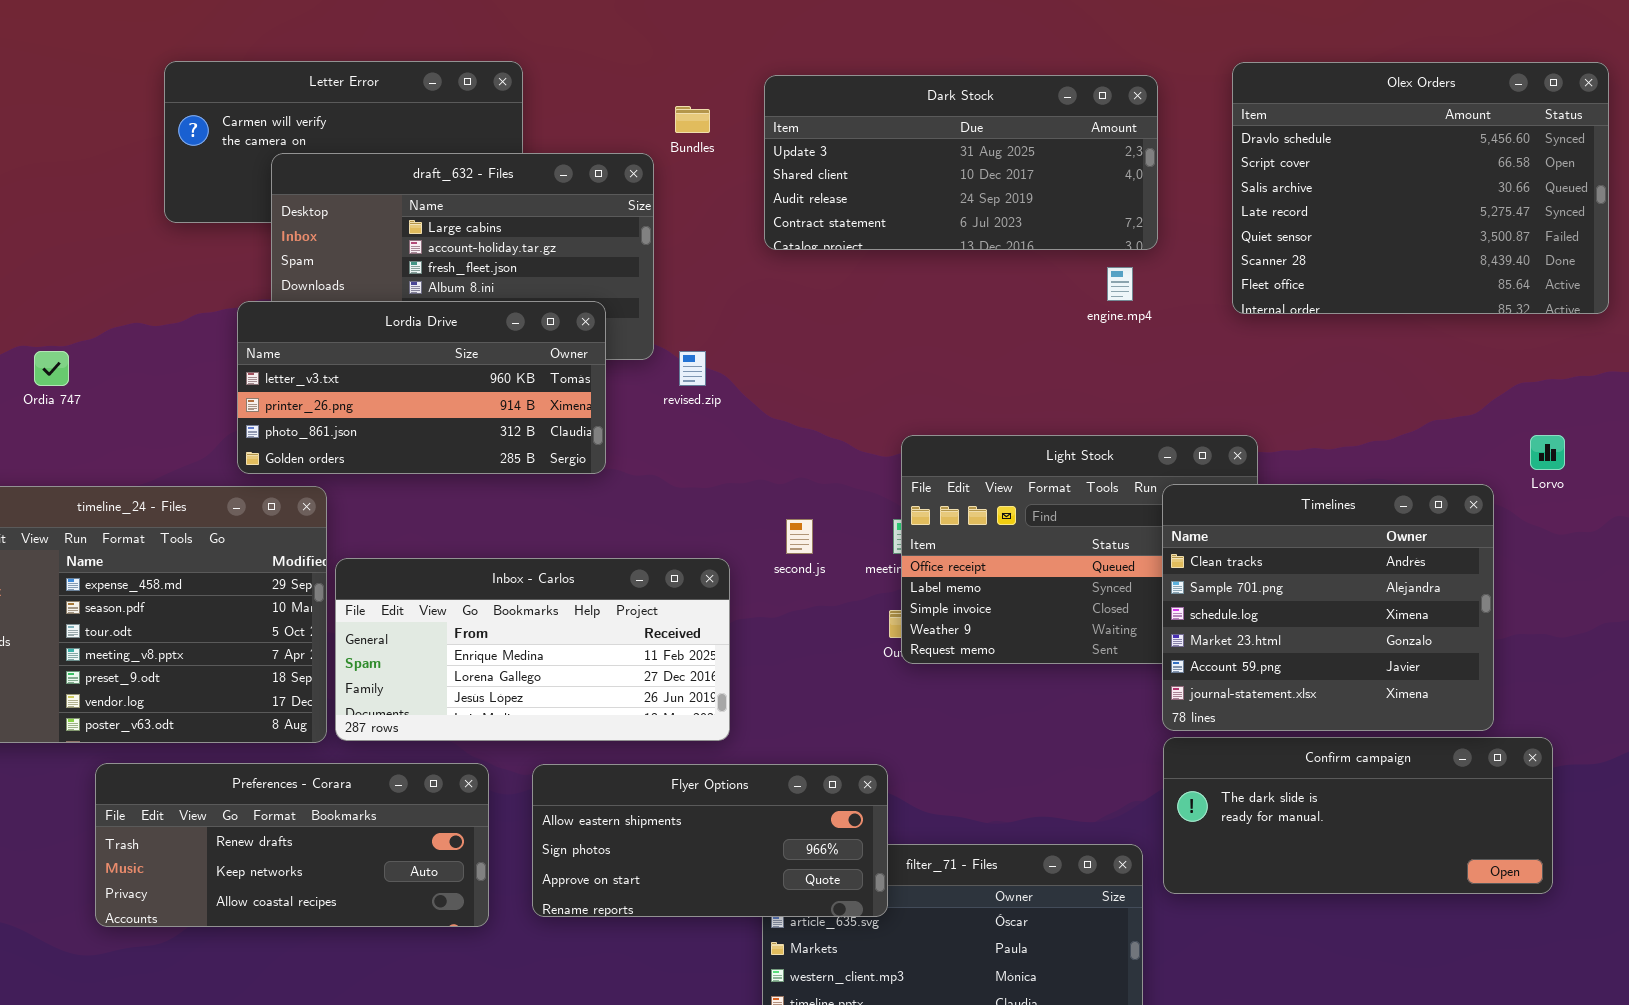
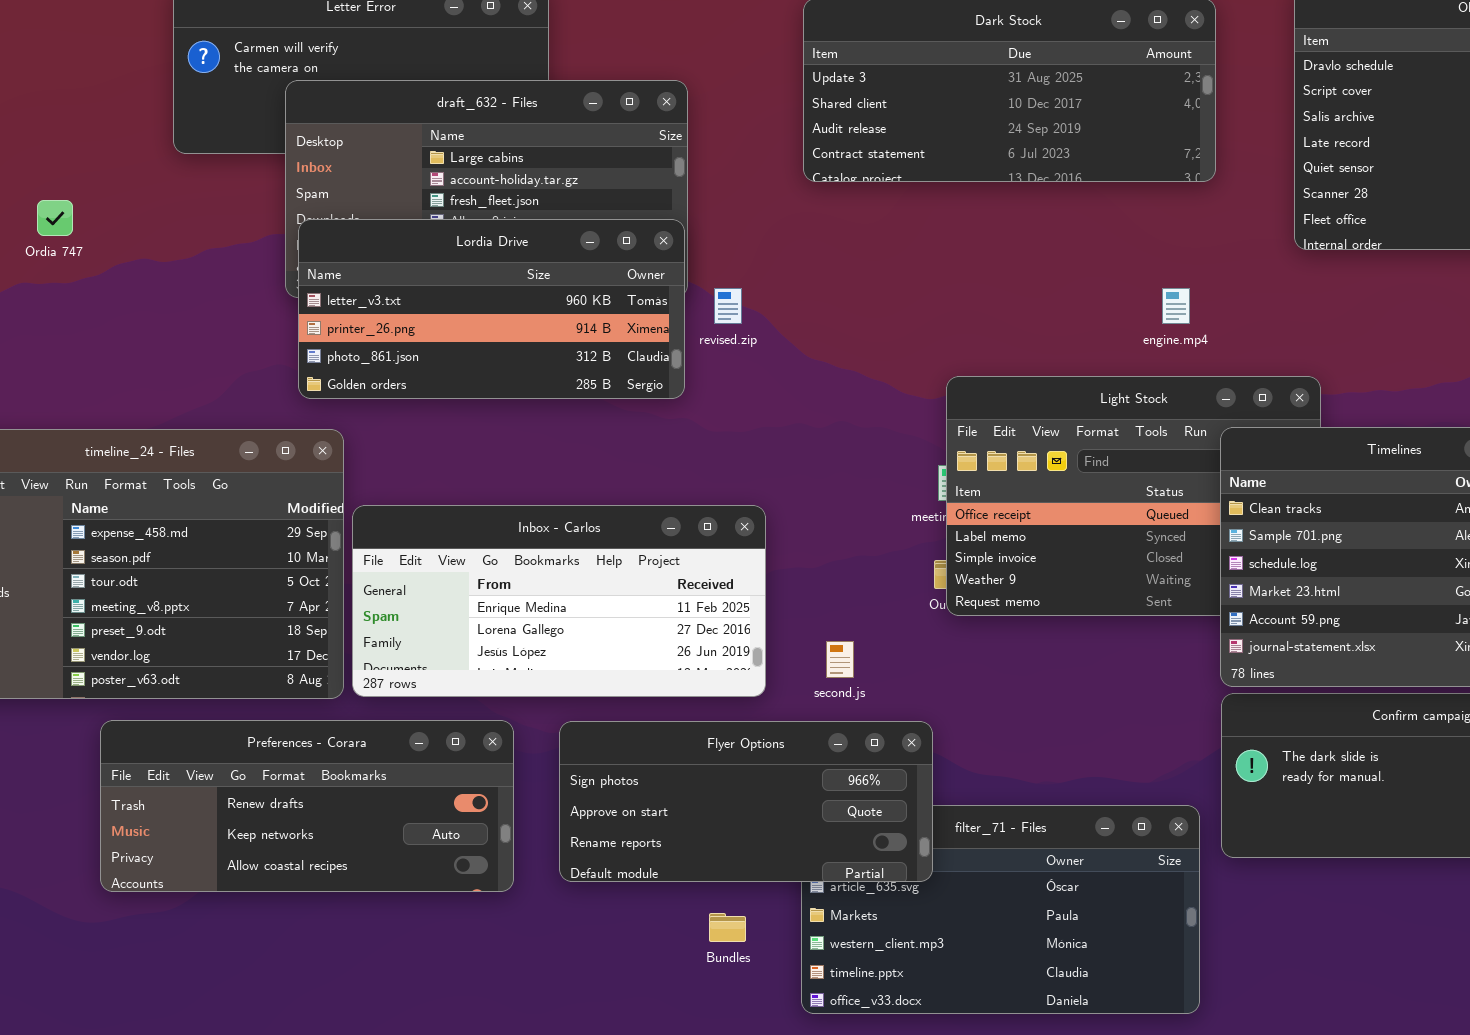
Bundles: [675,106,710,133] -> [709,913,746,942], moved
engine.mp4: [1107,267,1133,301] -> [1162,288,1190,324], moved
Lordia Drive: [237,301,606,474] -> [298,219,685,399], moved
Ordia 747: [34,351,69,386] -> [37,200,73,236], moved
second.js: [786,519,813,554] -> [826,641,854,678], moved
Flyer Options: [532,764,888,917] -> [559,721,933,882], scrolled down 1 row

